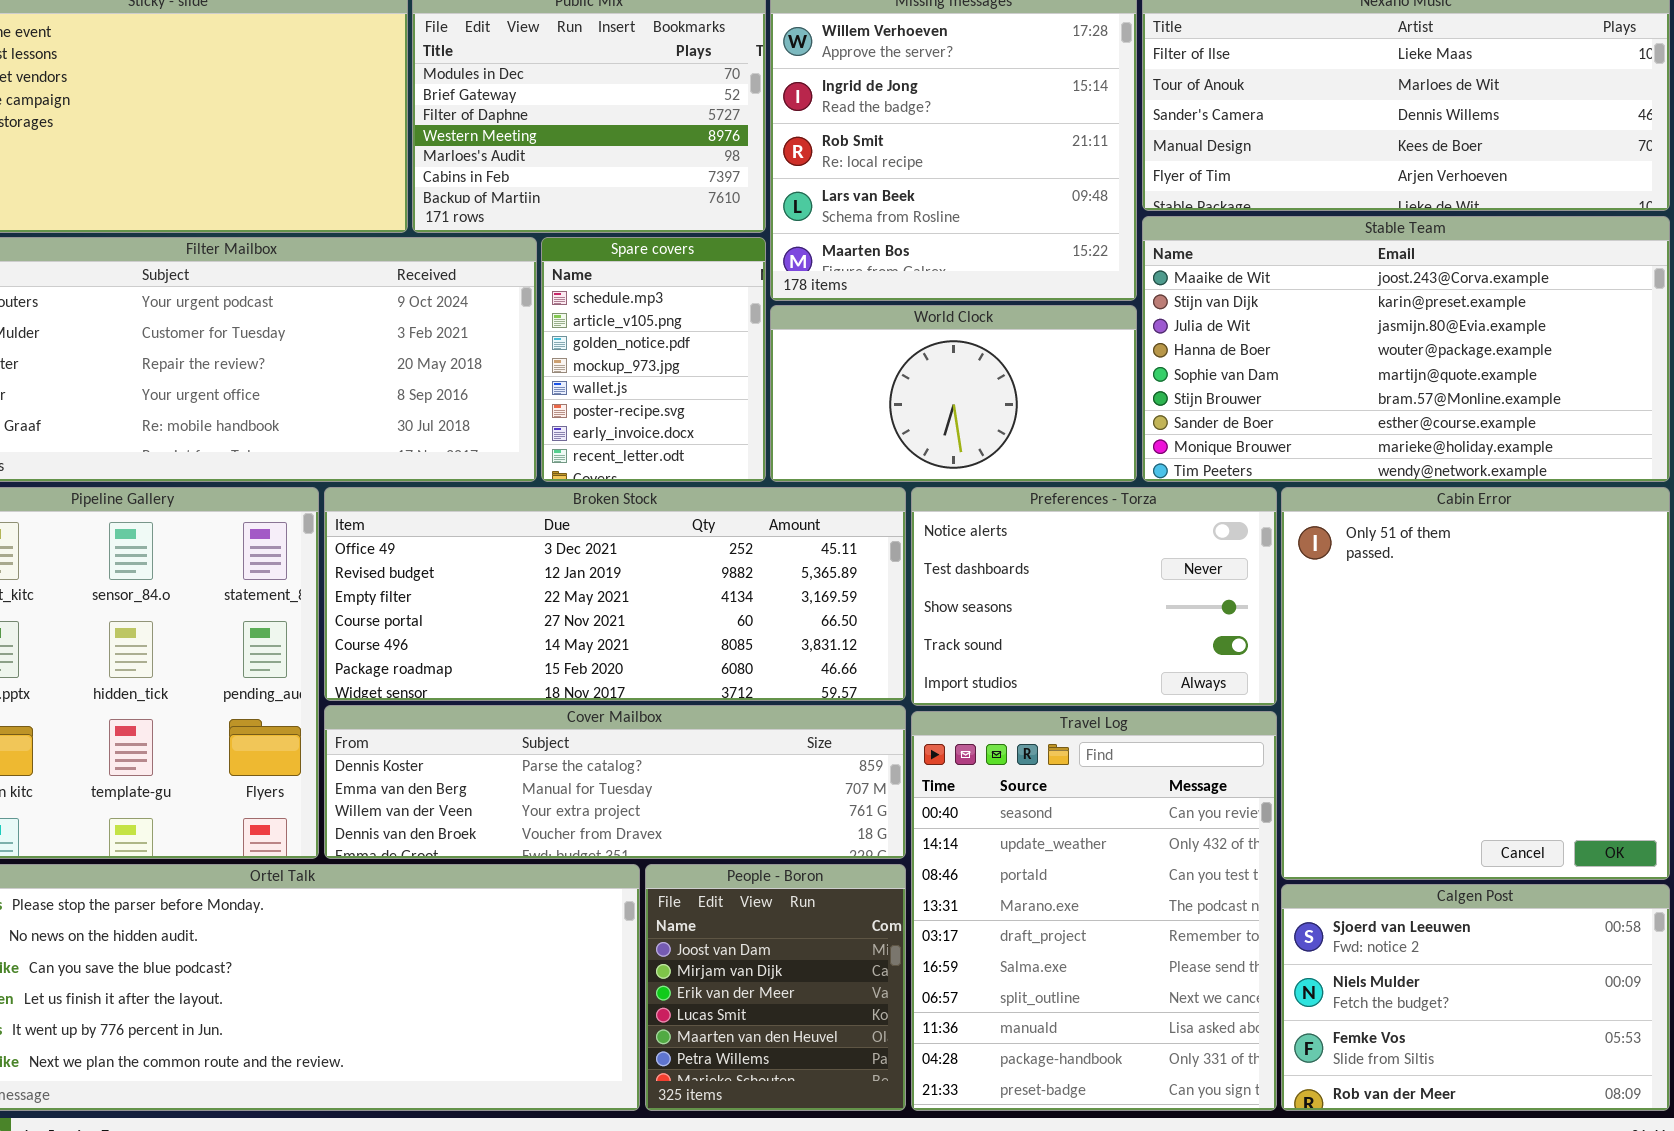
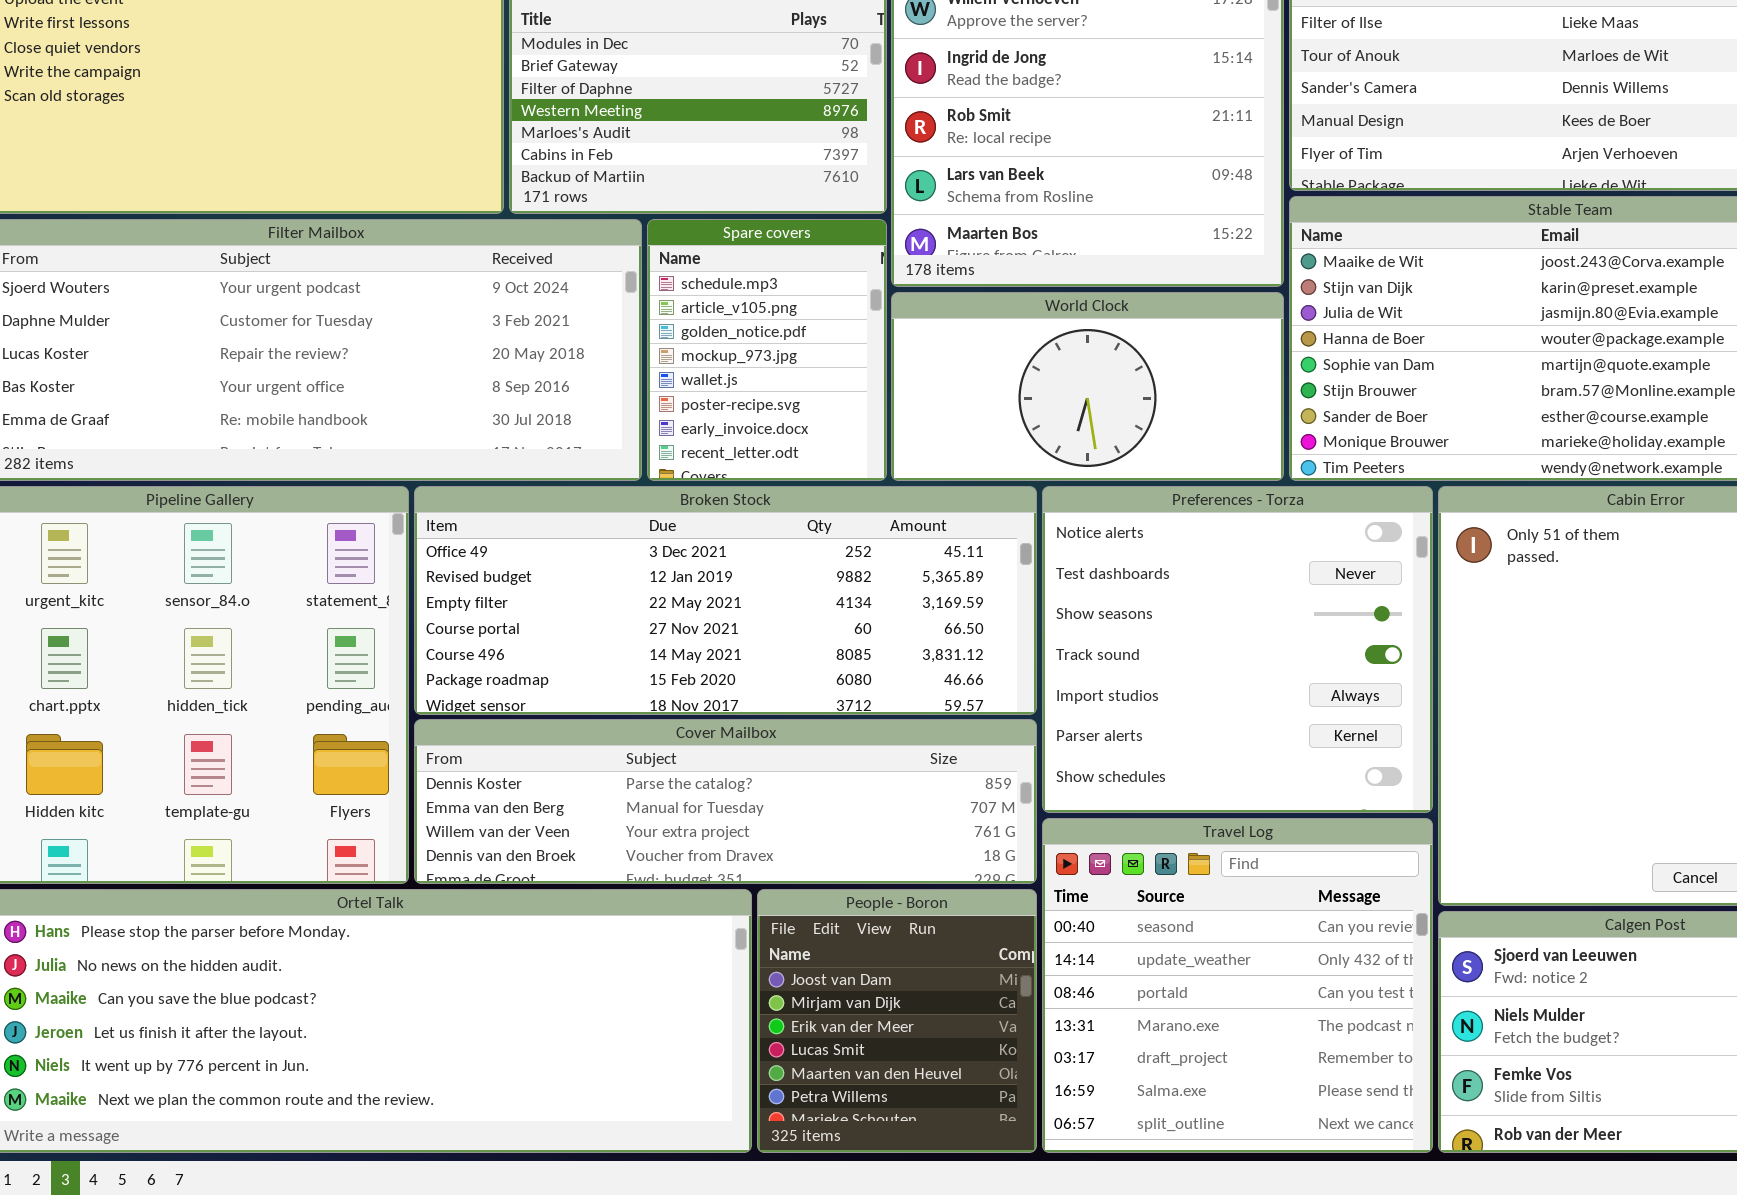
Preferences - Torza: [911,487,1277,706] -> [1042,486,1433,813], resized
Travel Log: [911,711,1277,1111] -> [1042,818,1433,1153], resized

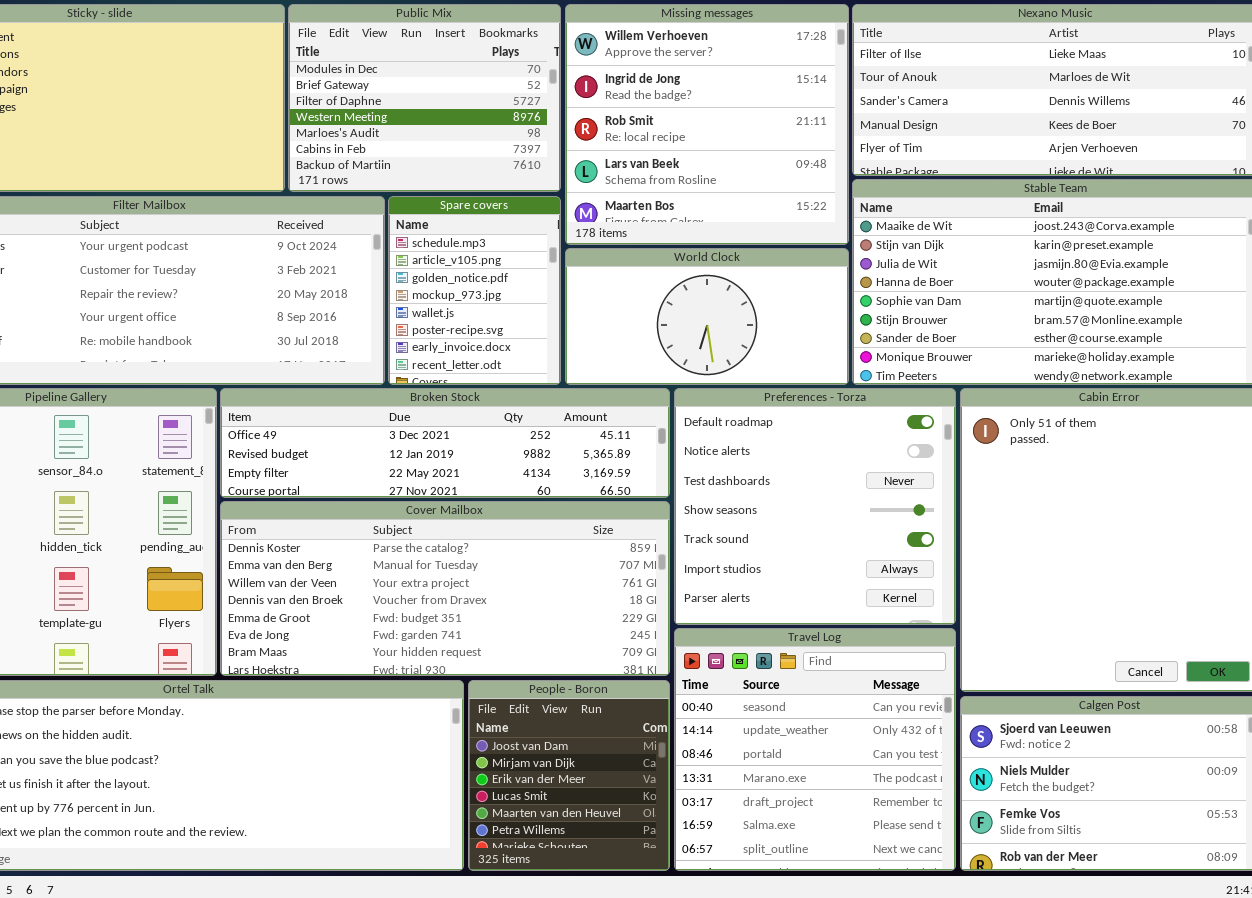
Broken Stock: [414,486,1037,715] -> [220,388,670,498], resized
Preferences - Torza: [1042,486,1433,813] -> [674,388,956,625], scrolled up 1 row
Cover Mailbox: [414,719,1037,884] -> [220,501,670,676], resized

